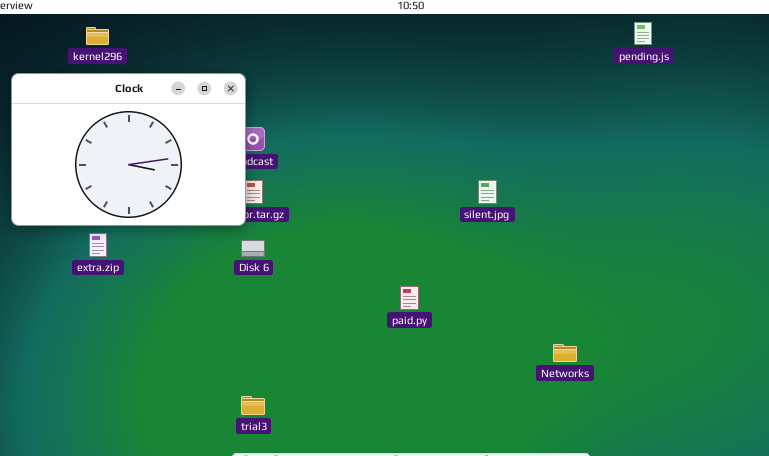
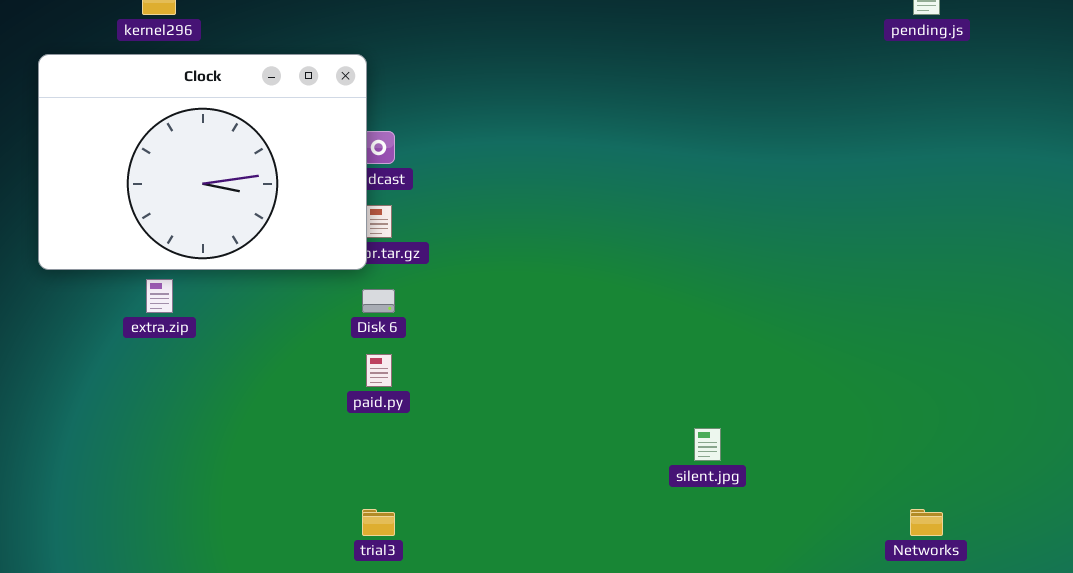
silent.jpg: [478,180,497,204] -> [694,428,721,461], moved
paid.py: [400,286,419,310] -> [366,354,392,387], moved
Networks: [553,344,577,362] -> [910,509,943,536], moved

